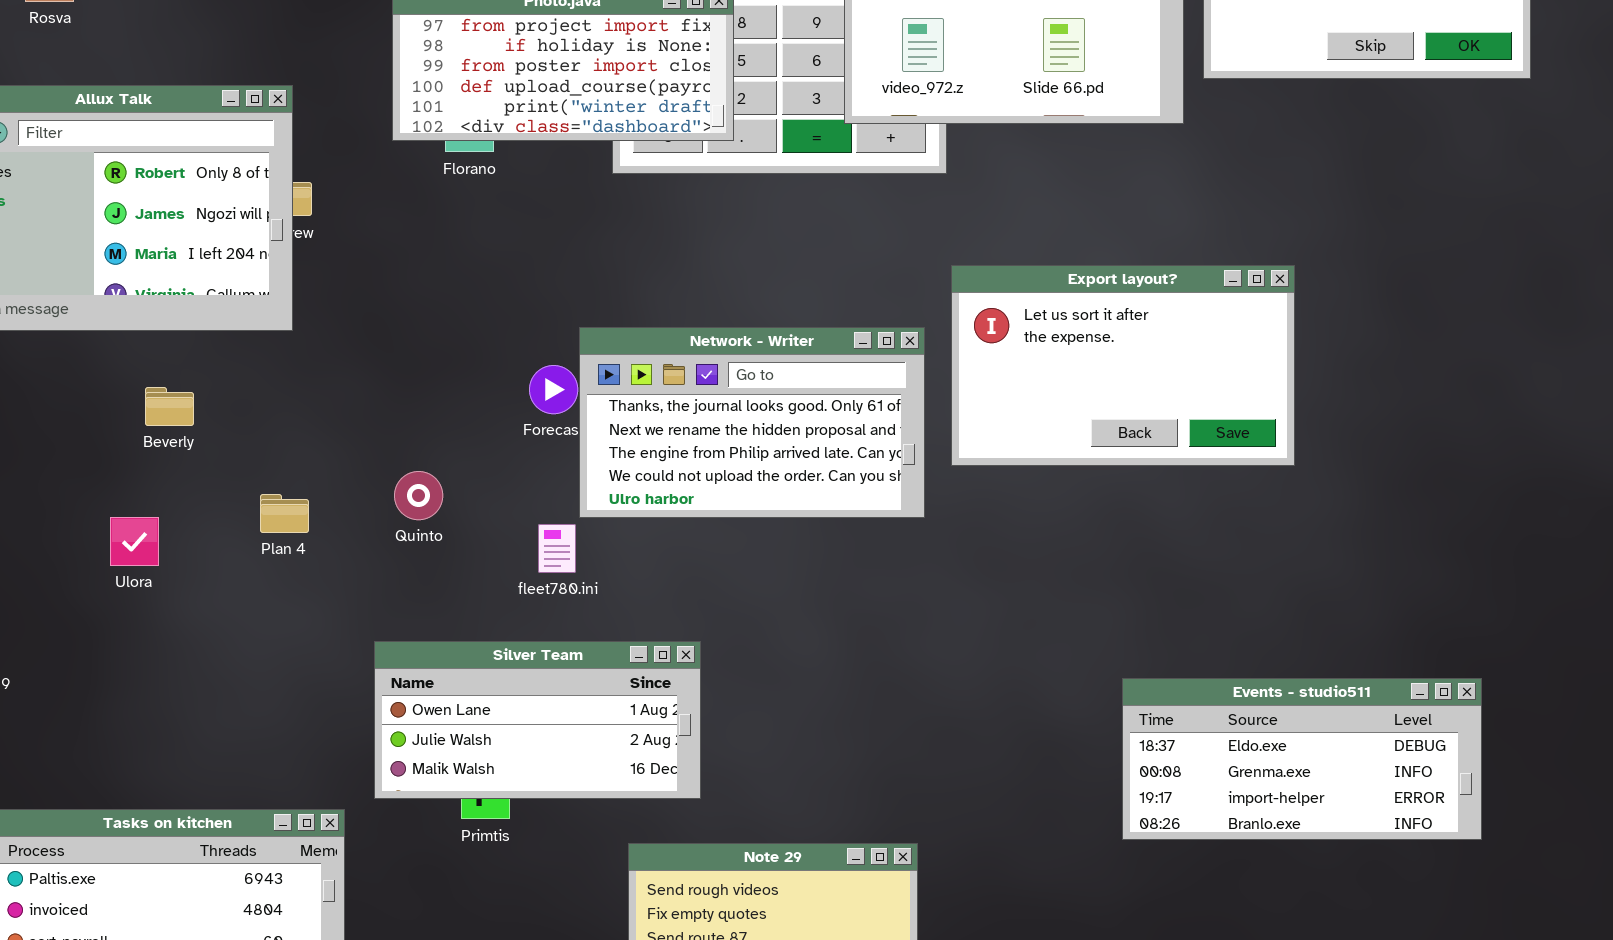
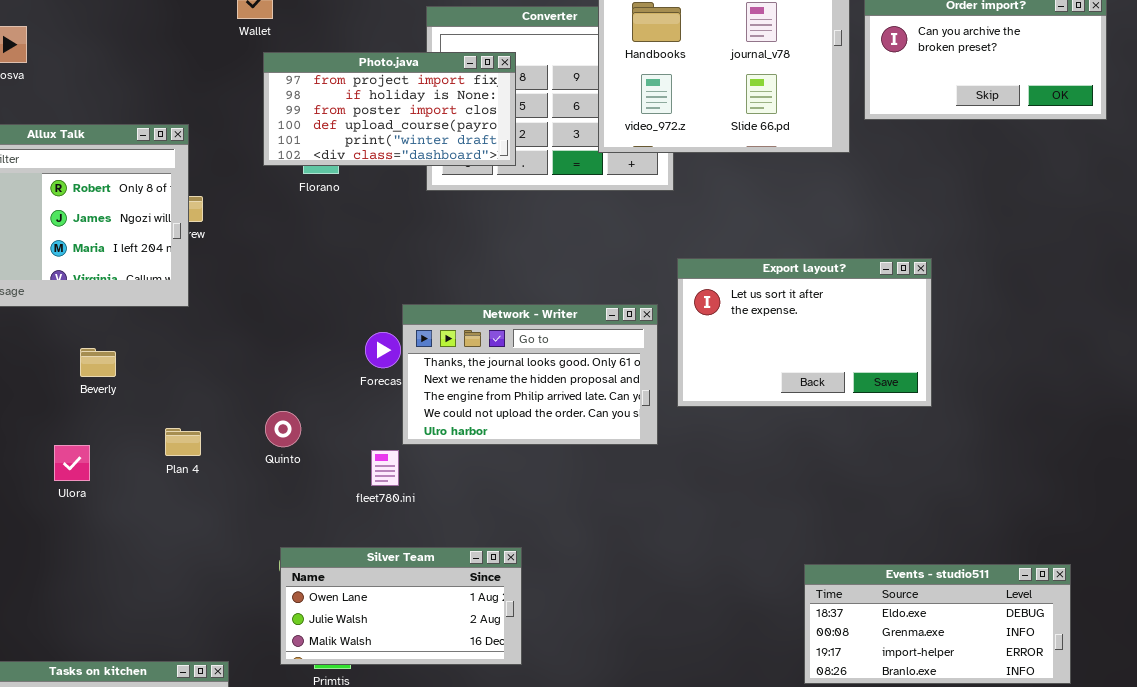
Silver Team: [374,641,701,799] -> [280,547,522,665], moved

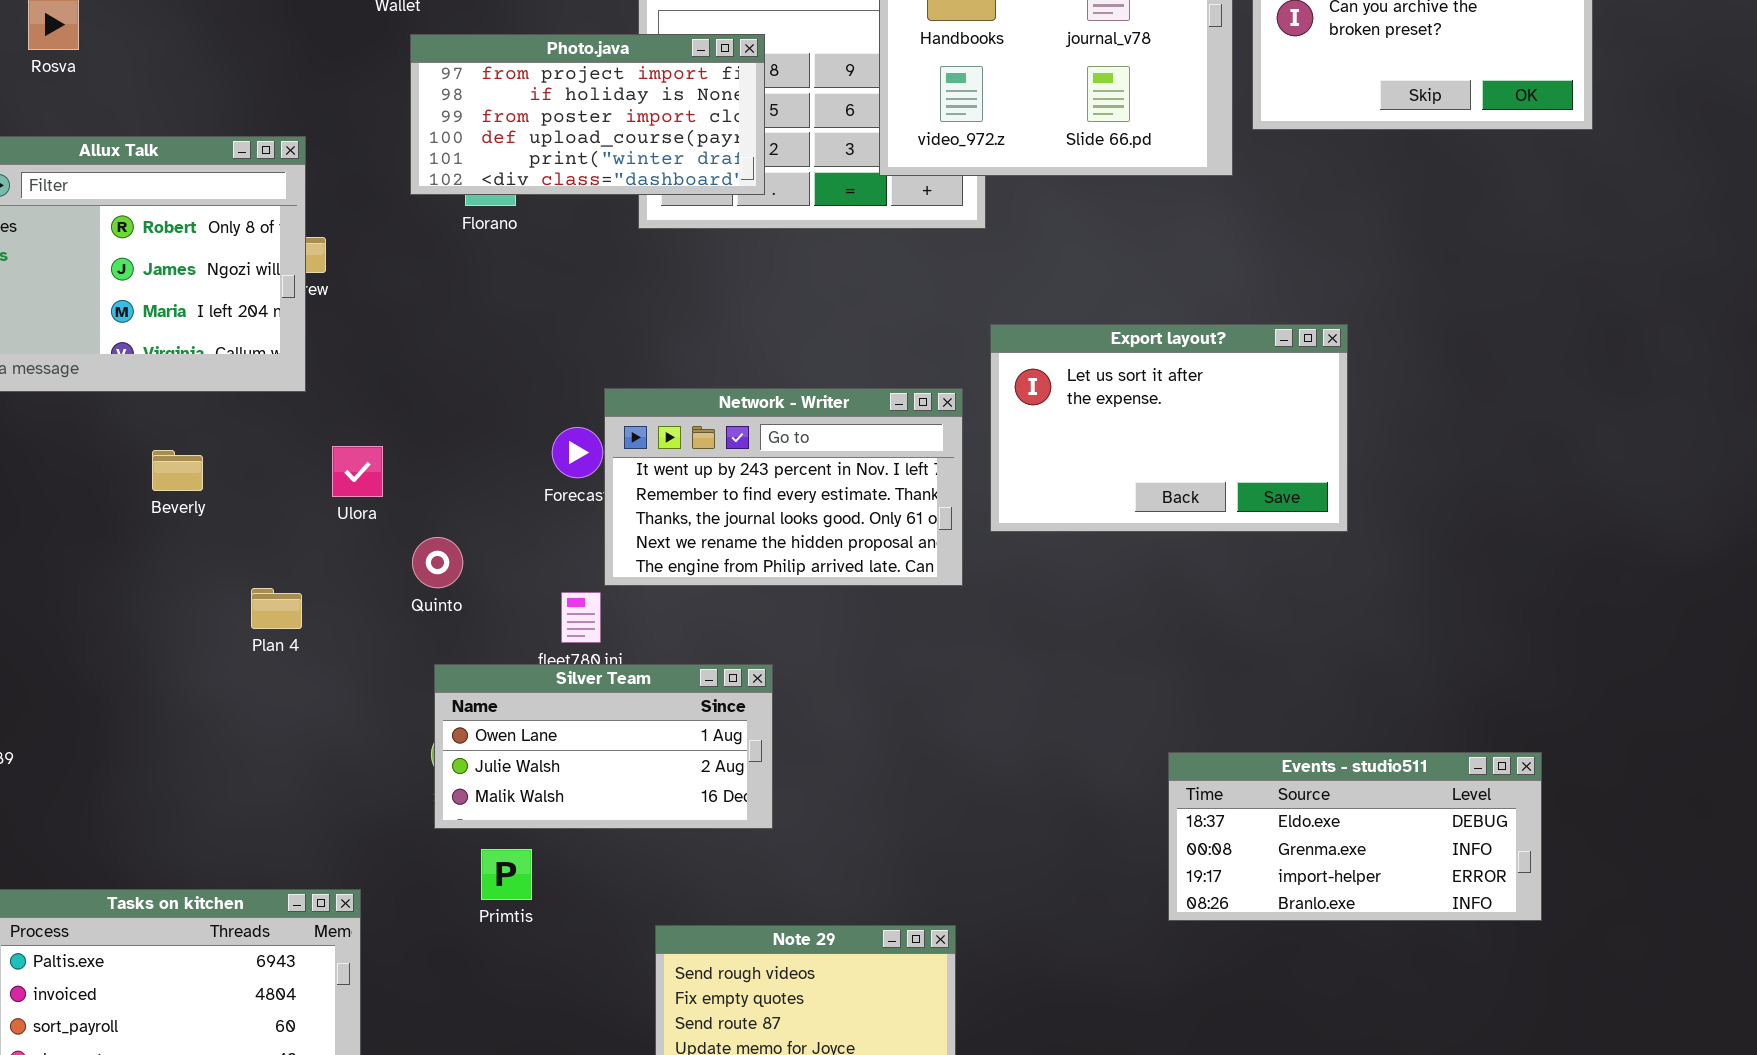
Network - Writer: [402,304,658,445] -> [604,388,963,586], scrolled up 2 rows
Plan 4: [165,428,201,456] -> [251,588,302,629], moved
Ulora: [54,445,90,481] -> [332,446,383,497], moved
Silver Team: [280,547,522,665] -> [434,664,773,829], moved

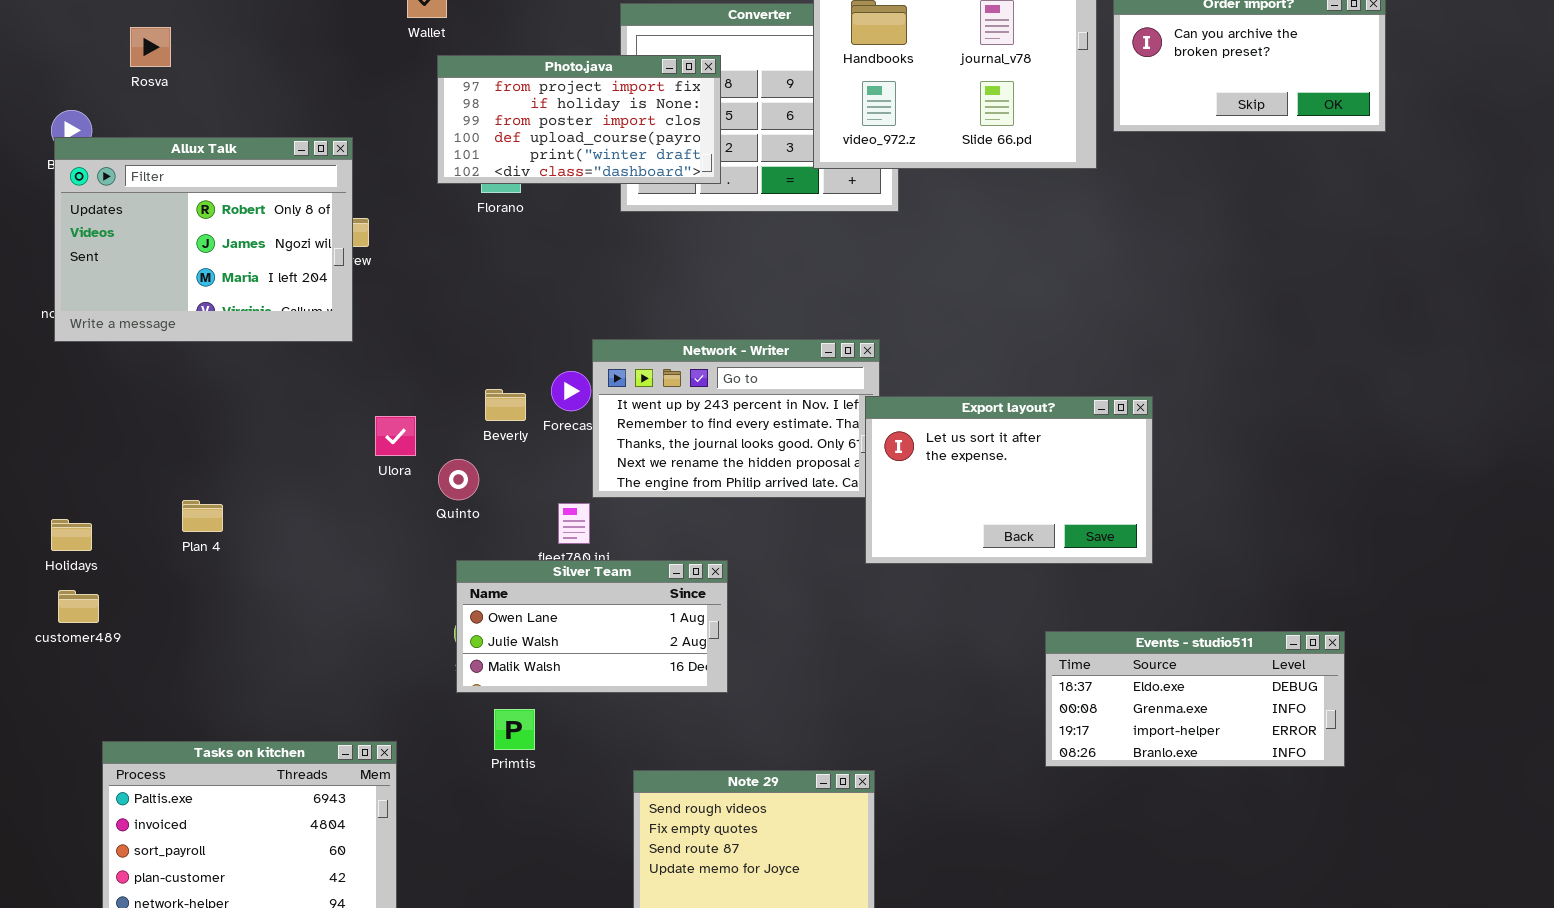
Export layout?: [990,324,1348,532] -> [865,396,1153,564], moved
Ulora: [332,446,383,497] -> [375,416,416,456], moved
Beverly: [152,450,203,491] -> [485,389,526,421], moved
Plan 4: [251,588,302,629] -> [182,500,223,532], moved

